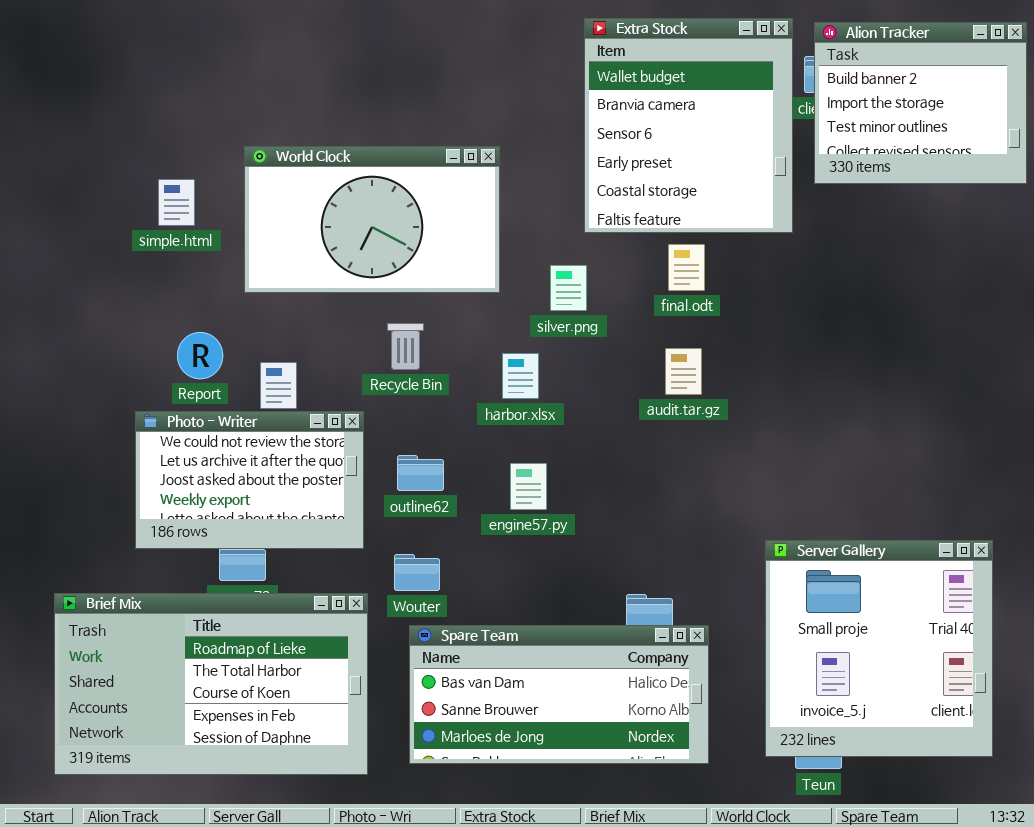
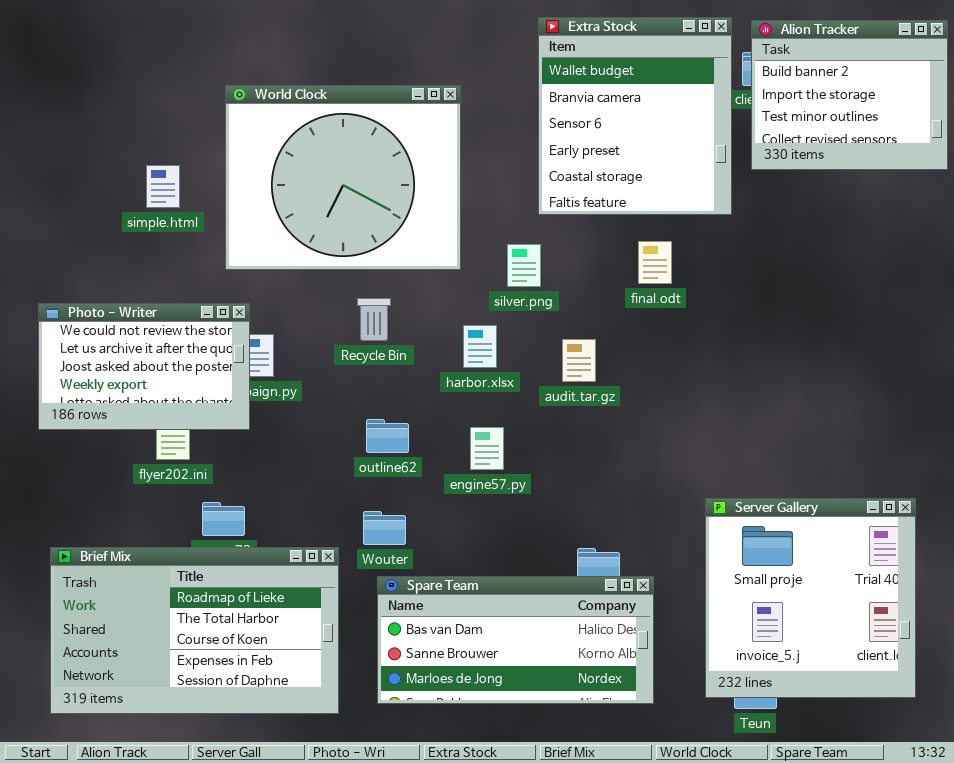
World Clock: [244,146,500,293] -> [225,85,461,270], resized
final.odt: [668,244,705,291] -> [638,241,672,284], moved
audit.tar.gz: [665,348,702,395] -> [562,339,596,382], moved
Photo - Writer: [135,411,364,549] -> [38,303,250,430], moved

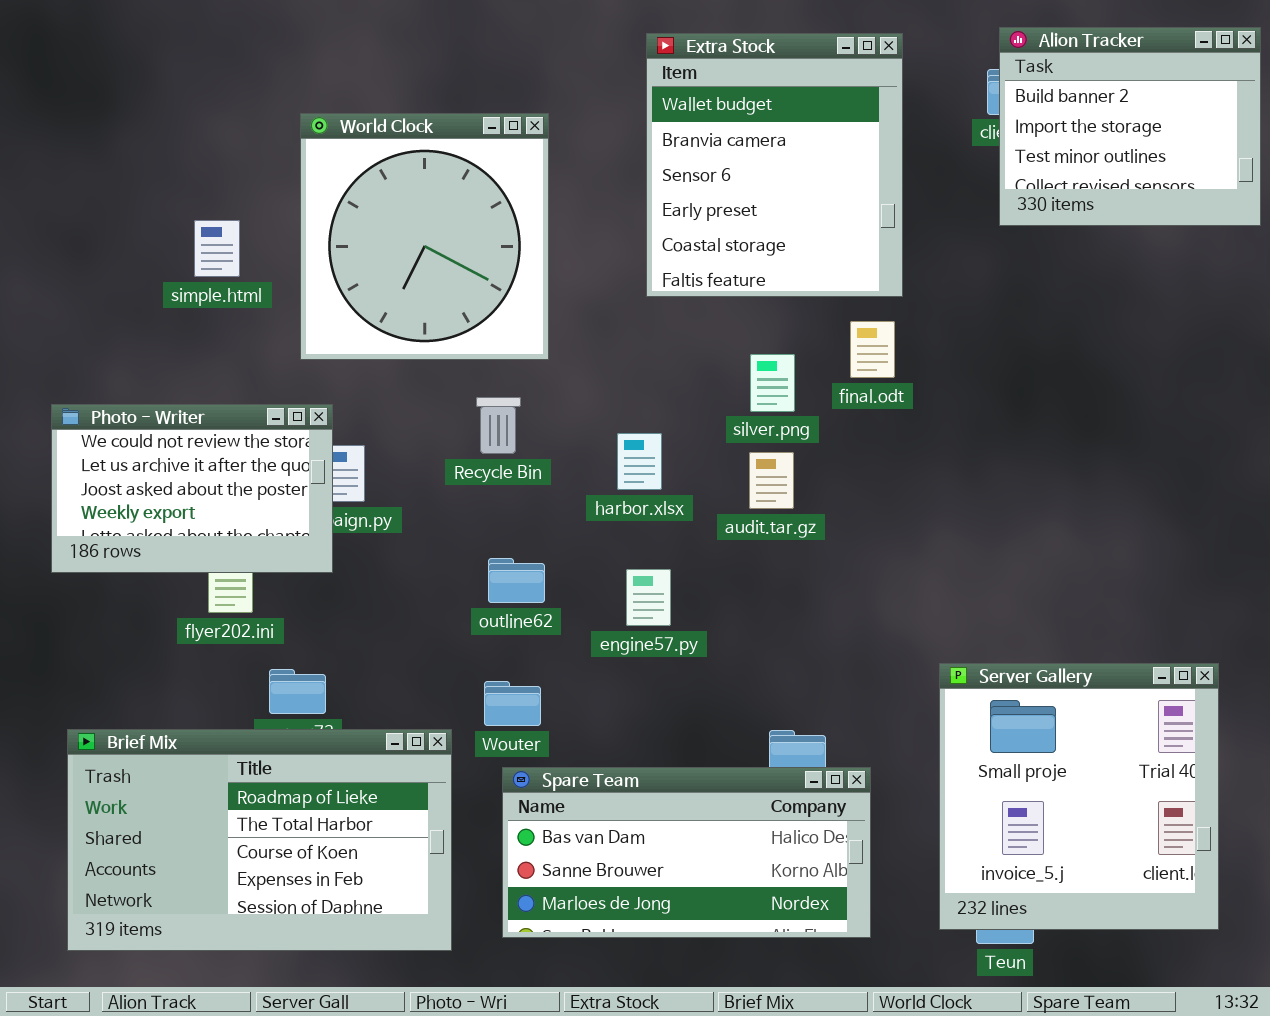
Extra Stock: [538,17,732,215] -> [646,33,903,297], moved
World Clock: [225,85,461,270] -> [300,113,549,360], resized
silver.png: [507,244,541,287] -> [750,354,795,412], moved

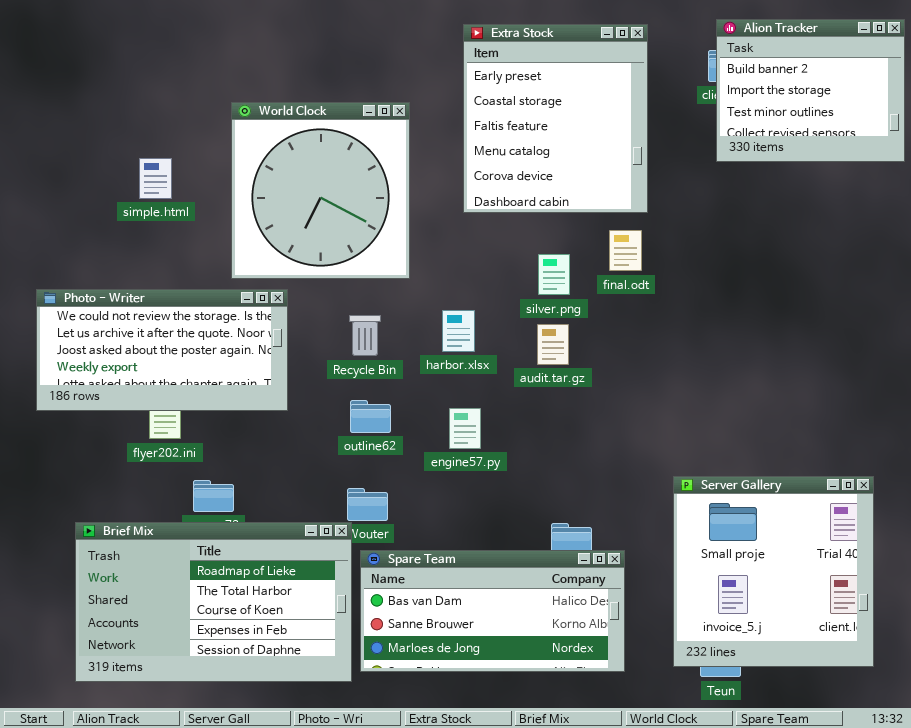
Extra Stock: [646,33,903,297] -> [463,24,648,213], scrolled down 3 rows
World Clock: [300,113,549,360] -> [231,102,410,279], moved
Recycle Bin: [476,397,521,454] -> [349,315,381,356], moved
Photo - Writer: [51,404,333,573] -> [36,289,288,411], resized
Brief Mix: [67,729,452,951] -> [75,522,352,682], moved

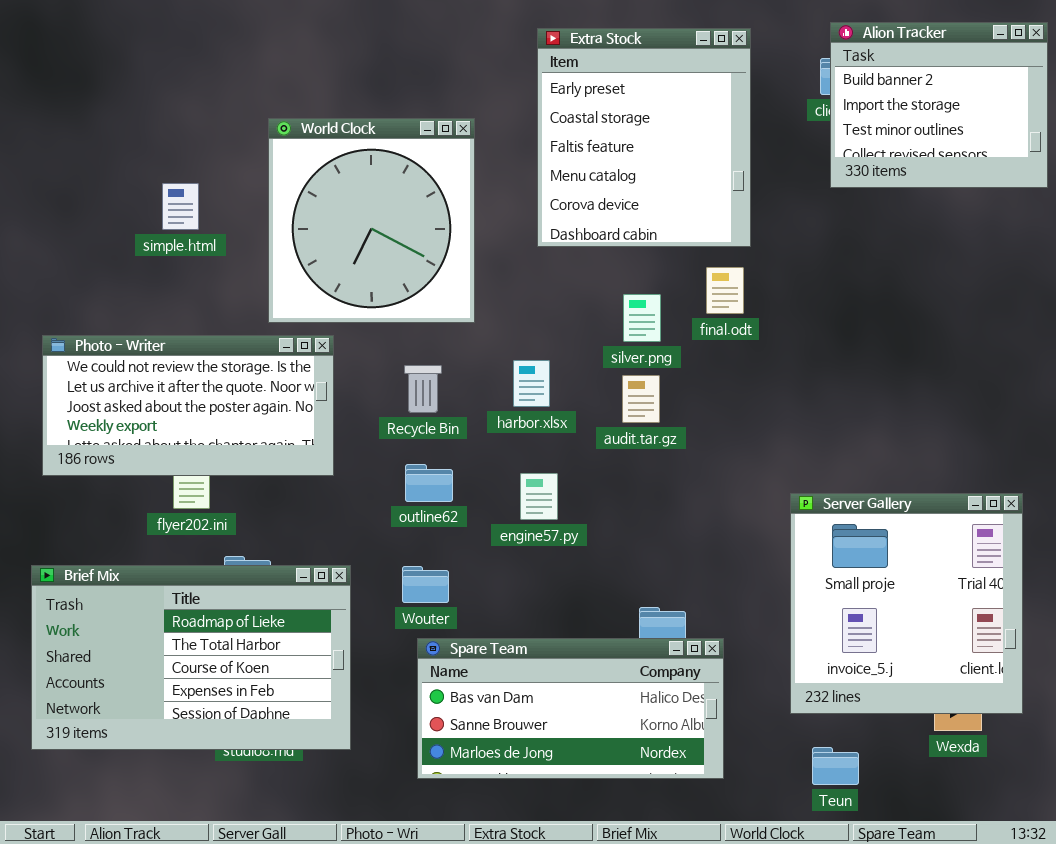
Server Gallery: [673,476,874,667] -> [790,493,1023,714], moved
Brief Mix: [75,522,352,682] -> [31,565,351,750], moved

